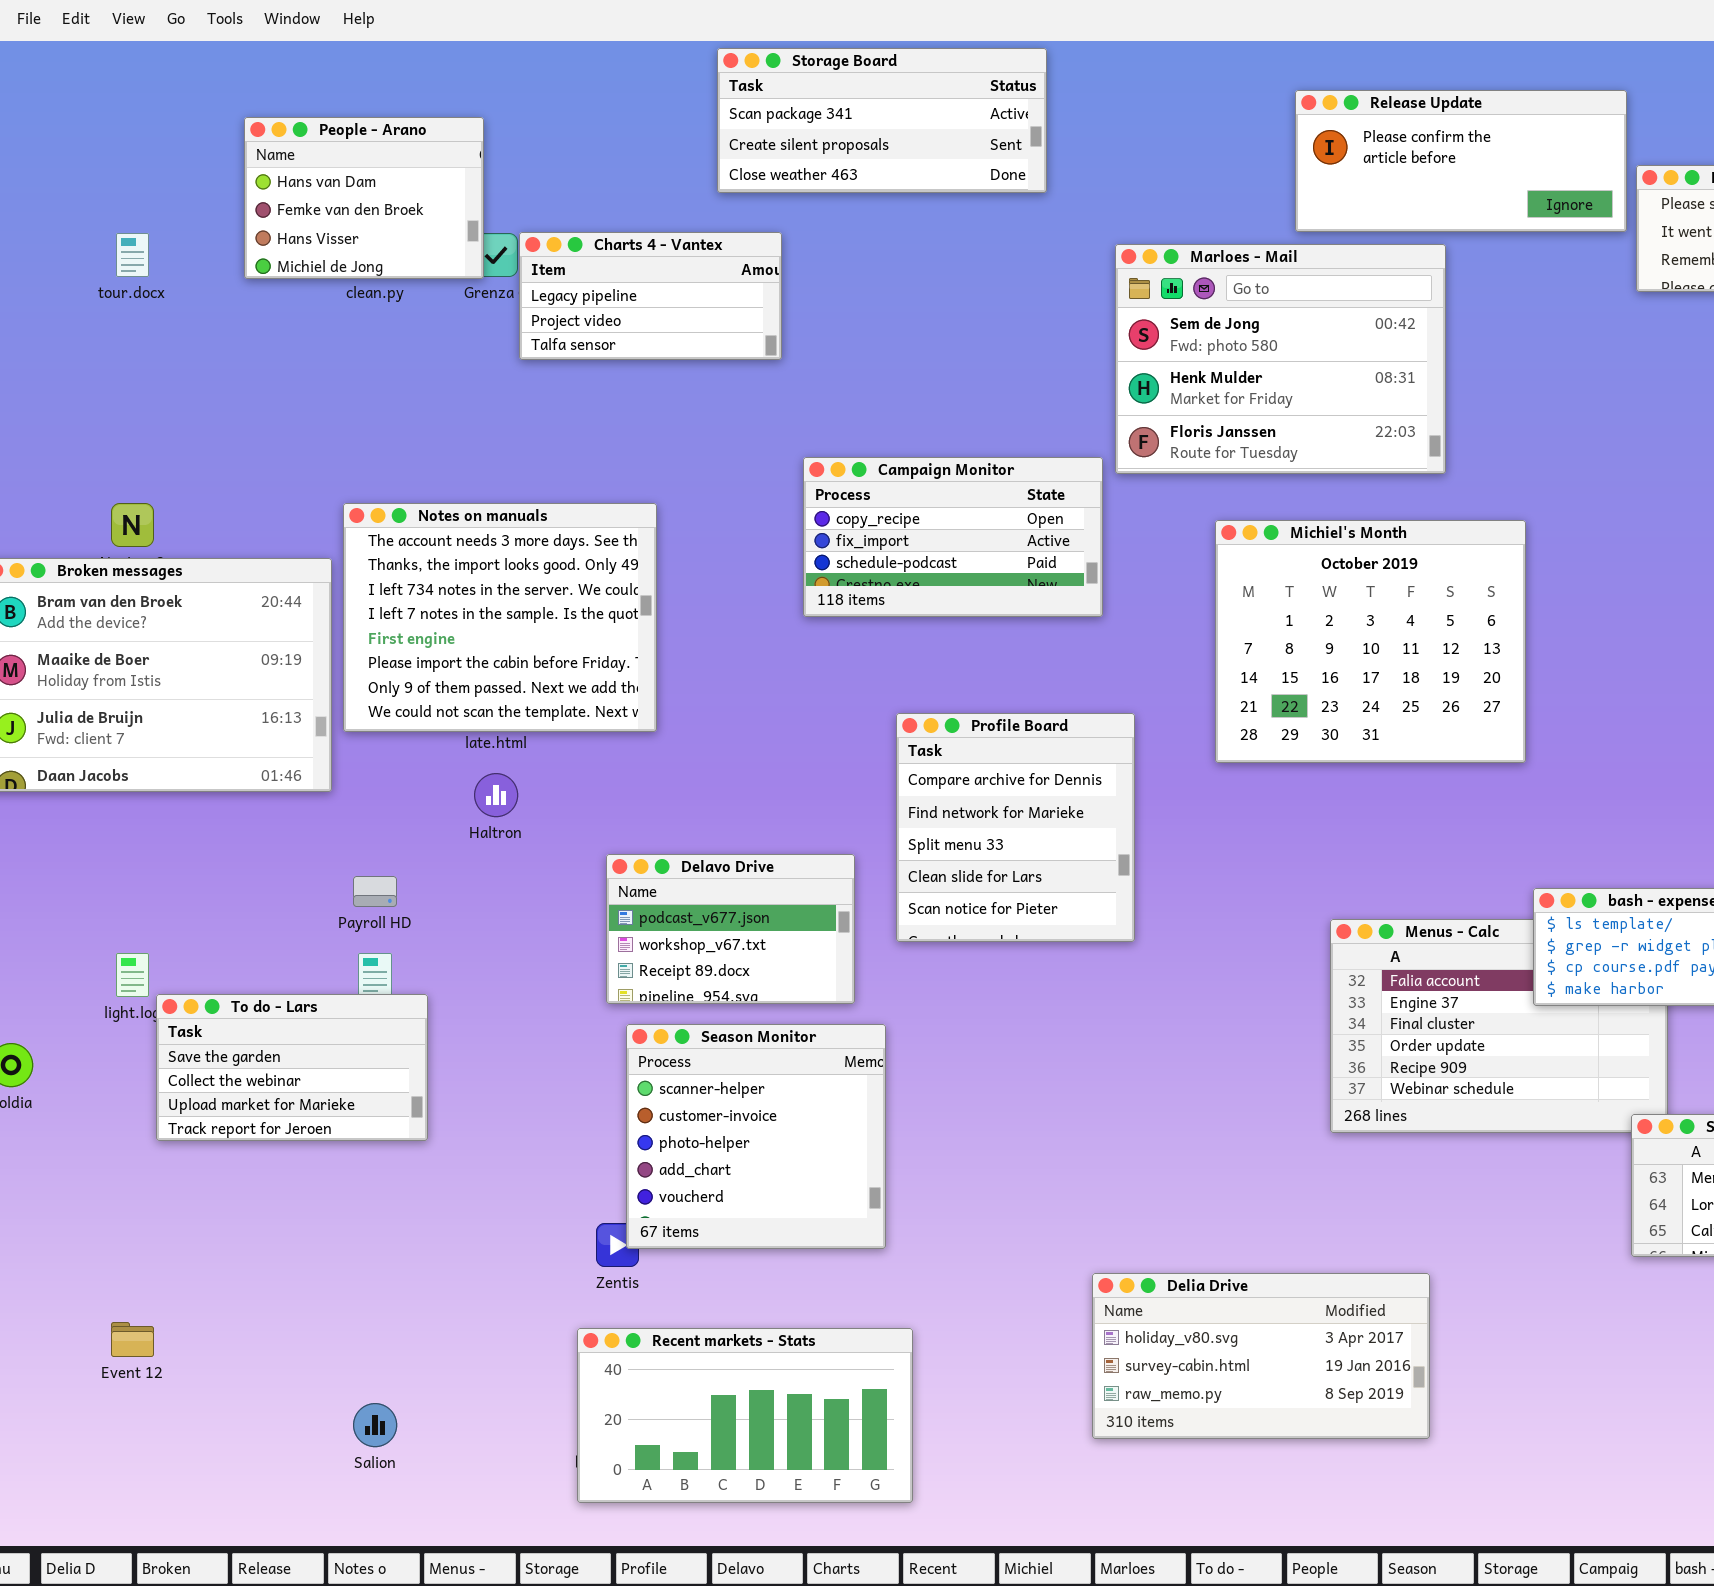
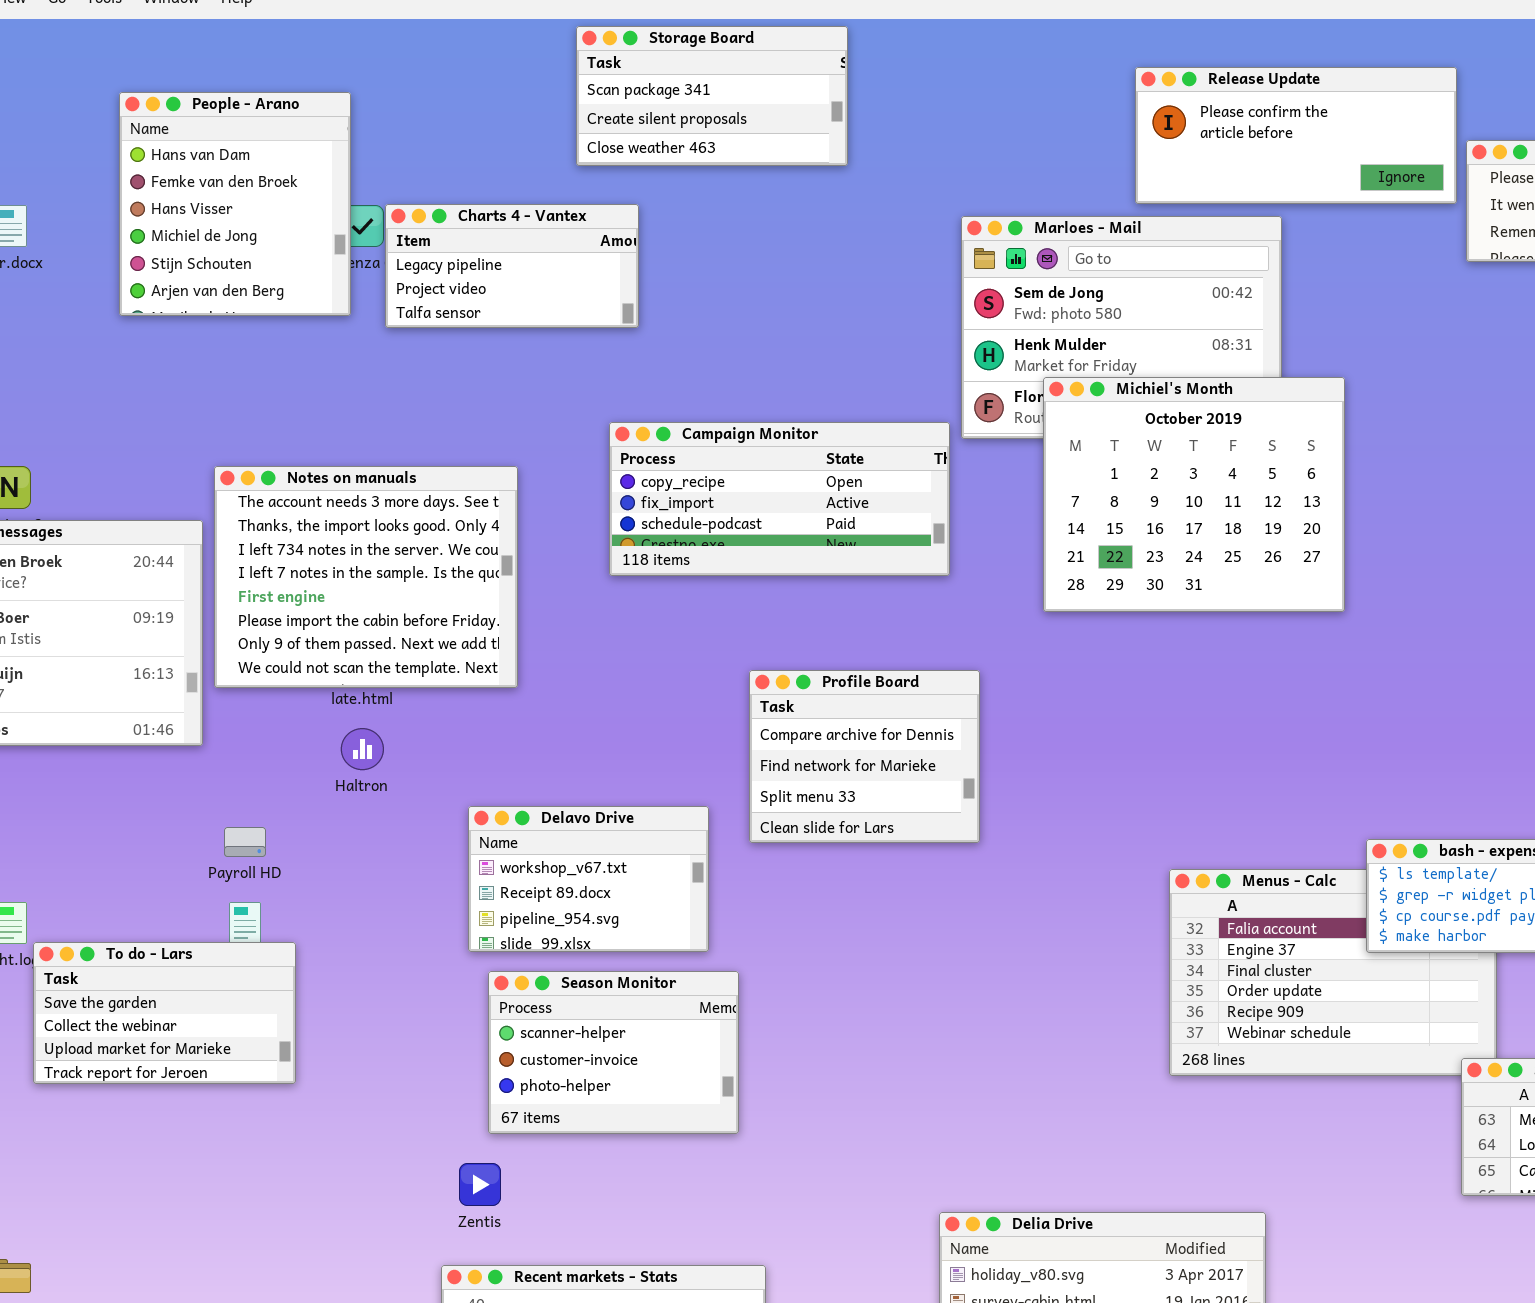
Storage Board: [717,48,1047,193] -> [576,26,848,166], resized
People - Arano: [244,117,484,279] -> [119,92,351,316], resized
Campaign Monitor: [803,457,1103,617] -> [609,422,950,576], resized
Michiel's Month: [1215,520,1526,763] -> [1043,377,1345,612], moved
Profile Board: [896,713,1135,942] -> [749,670,980,843], resized
Delavo Drive: [606,854,855,1004] -> [468,806,709,952], scrolled down 1 row
Season Monitor: [626,1024,886,1249] -> [488,971,739,1134], resized

